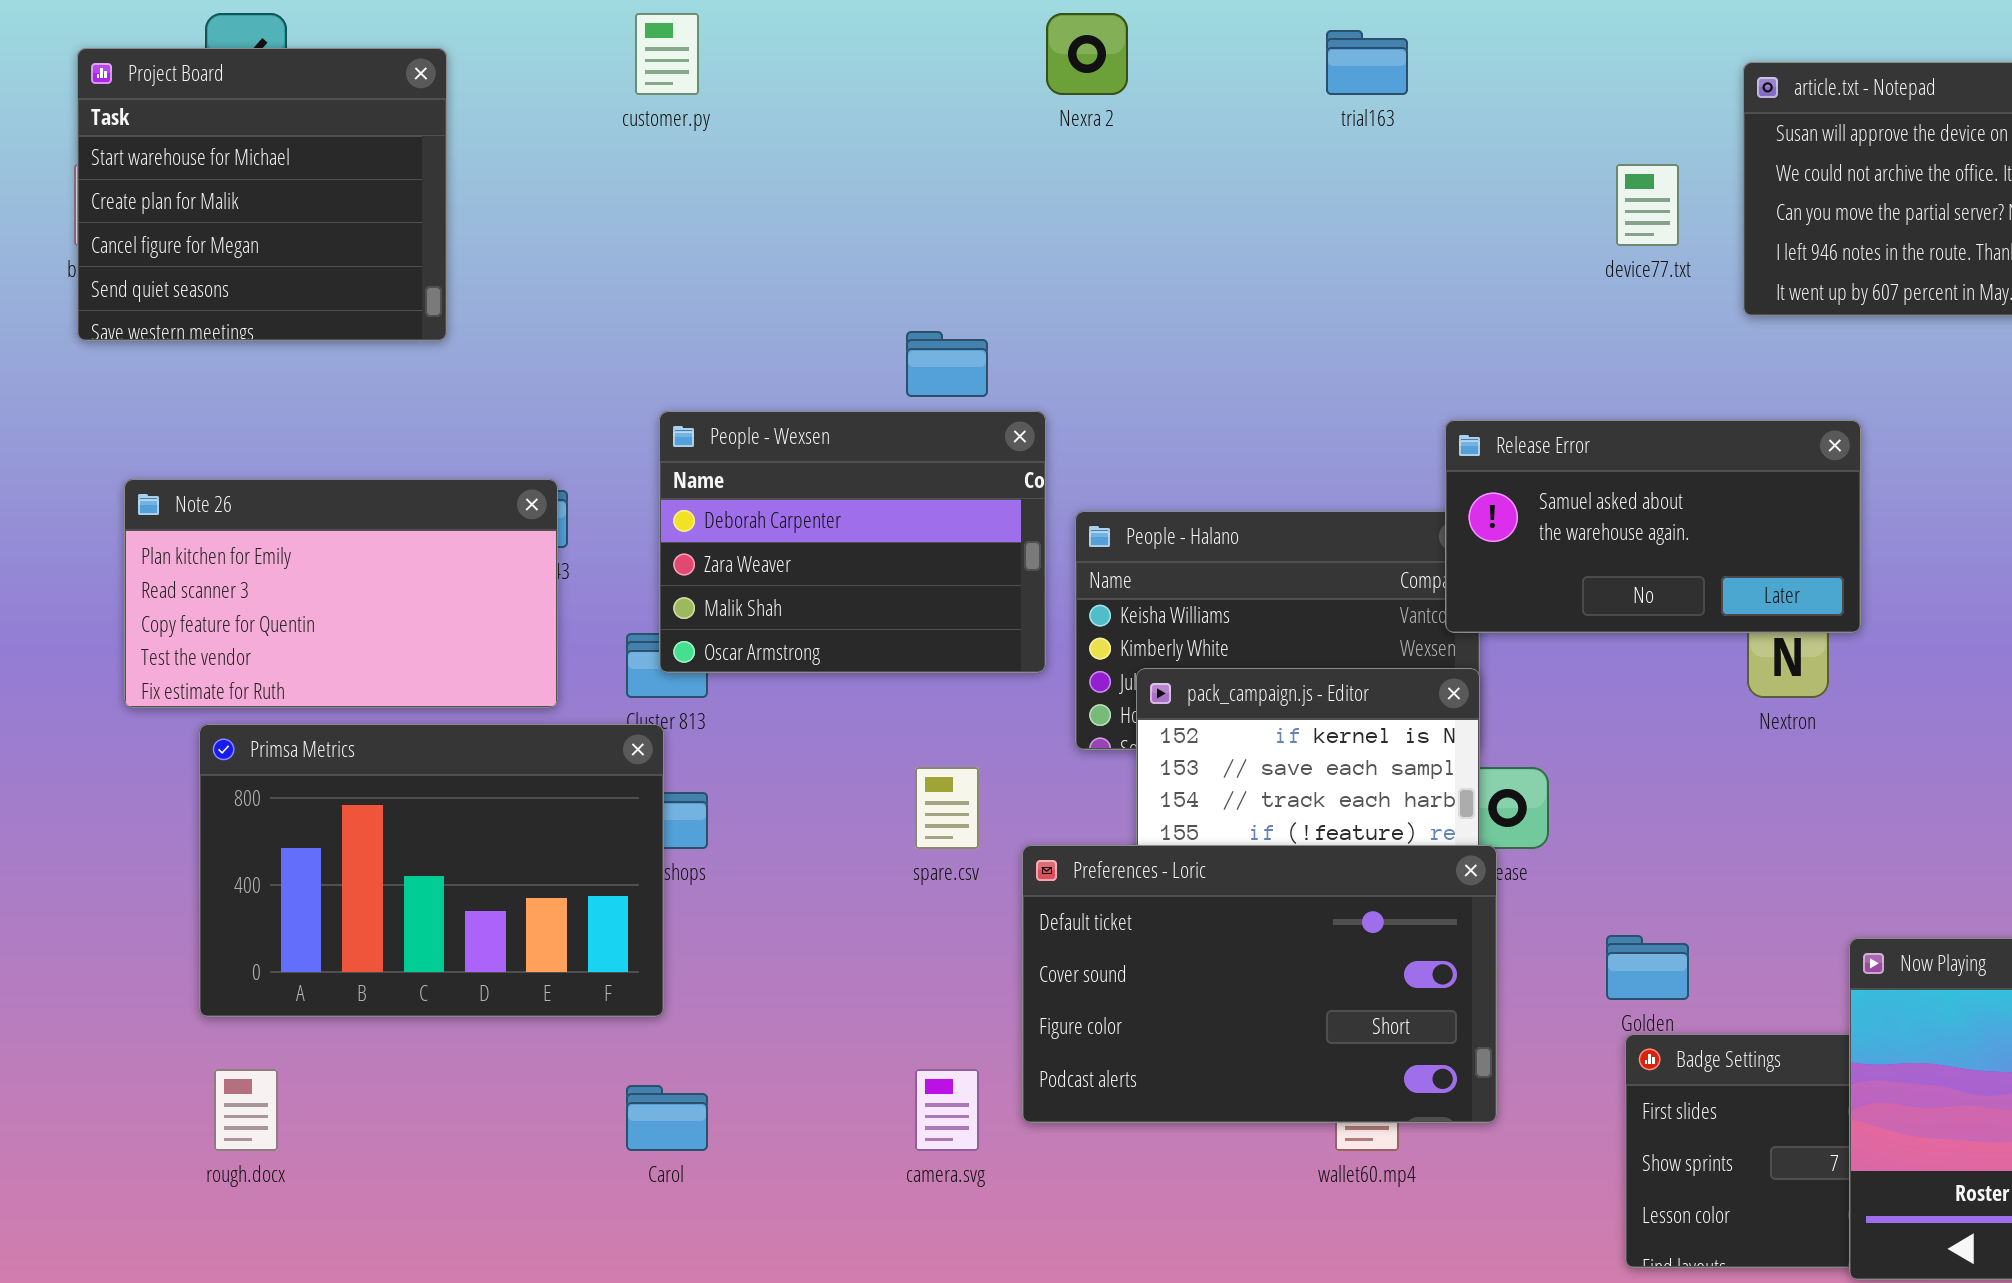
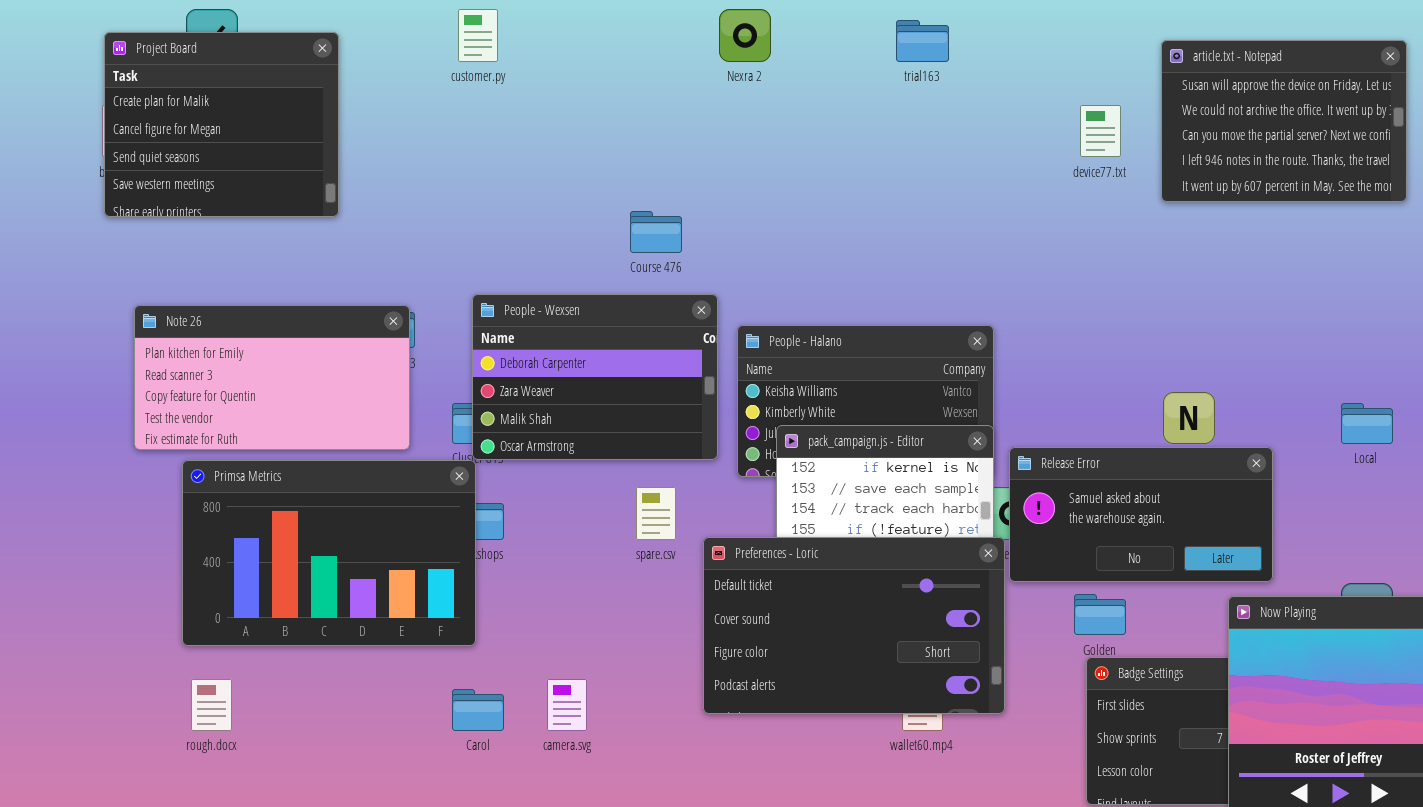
Project Board: [77,48,447,341] -> [104,32,339,217], scrolled down 1 row
People - Wexsen: [659,411,1046,673] -> [472,294,718,460], moved
Release Error: [1445,420,1861,633] -> [1009,447,1273,582], moved
camera.svg: [915,1069,979,1151] -> [547,679,587,731], moved

